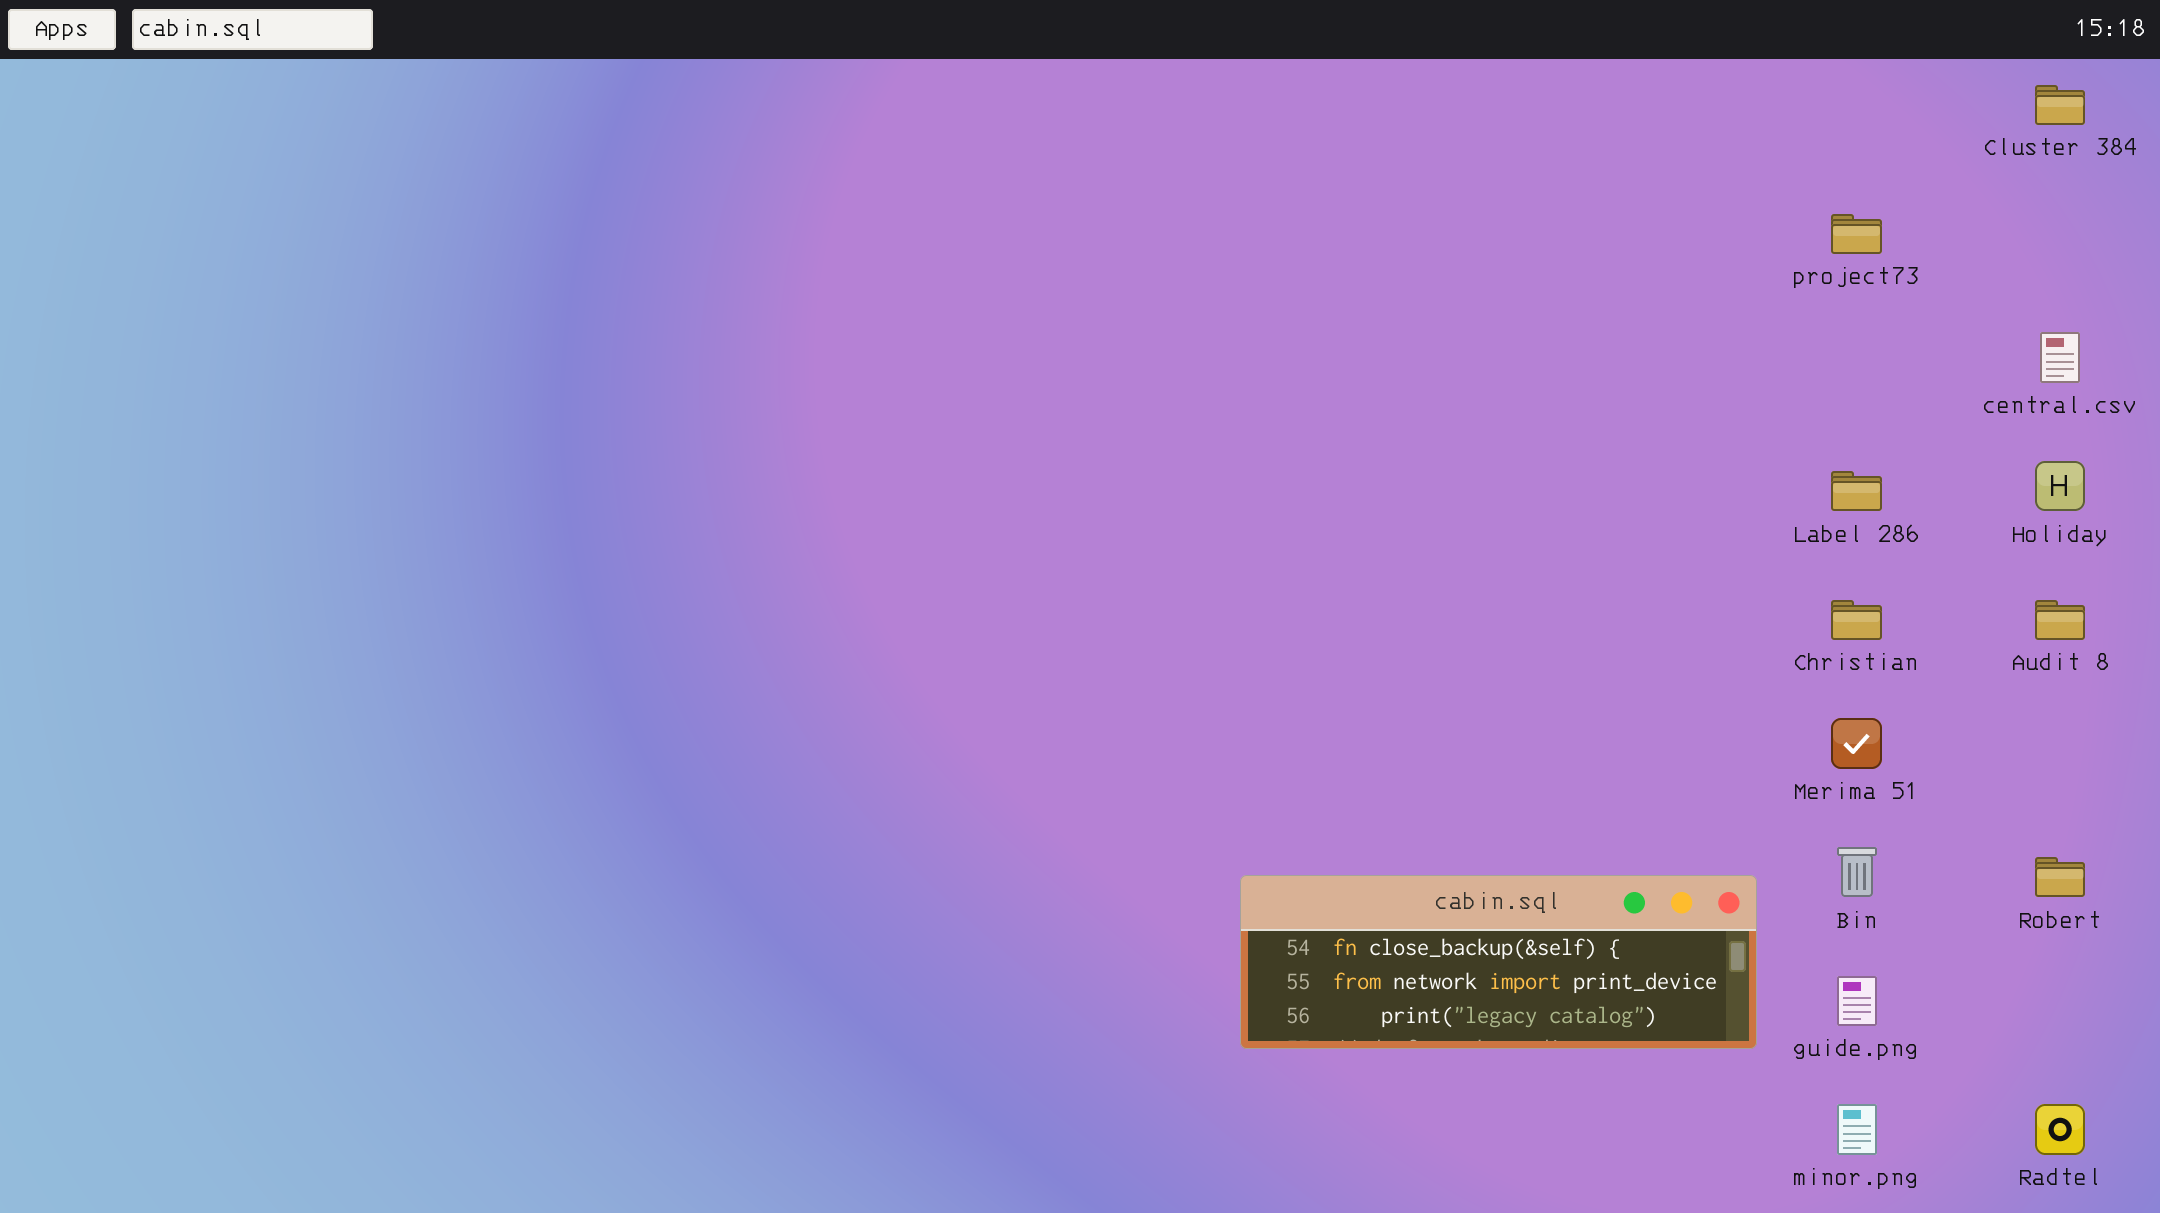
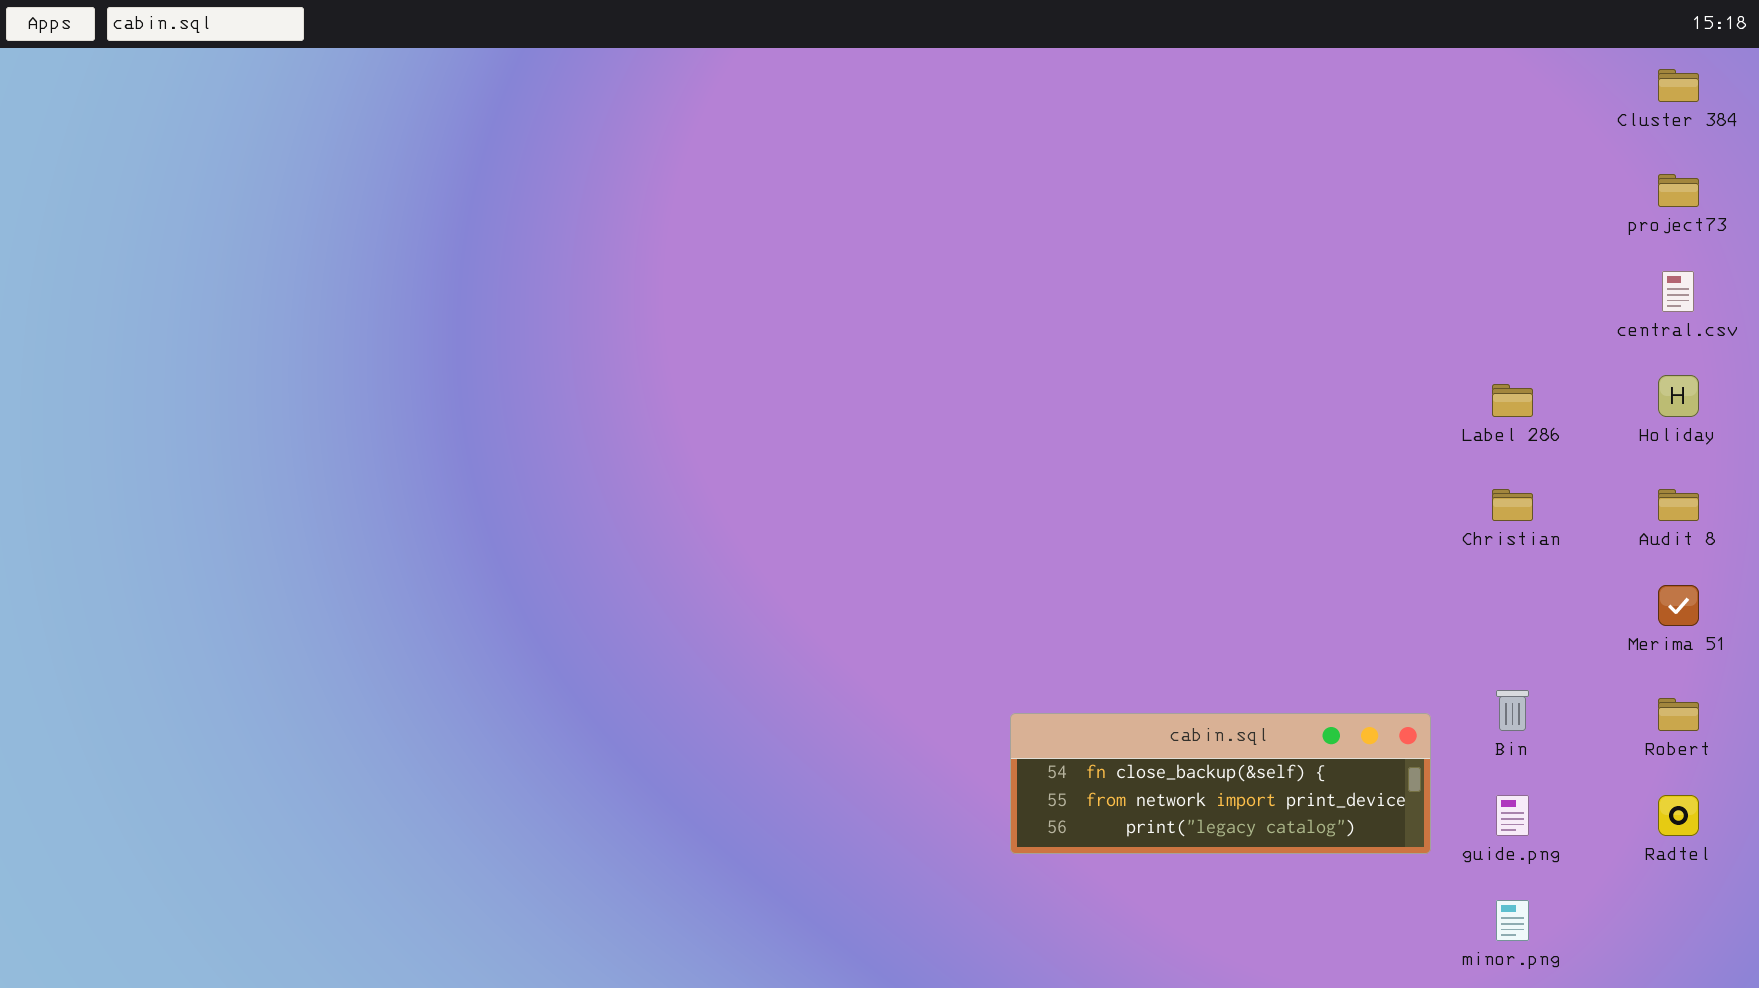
project73: [1831,214,1882,254] -> [1658,174,1699,207], moved
Merima 51: [1831,718,1882,769] -> [1658,585,1699,626], moved
Radtel: [2035,1104,2085,1155] -> [1658,795,1699,836], moved

